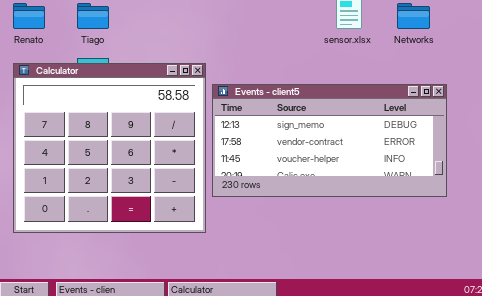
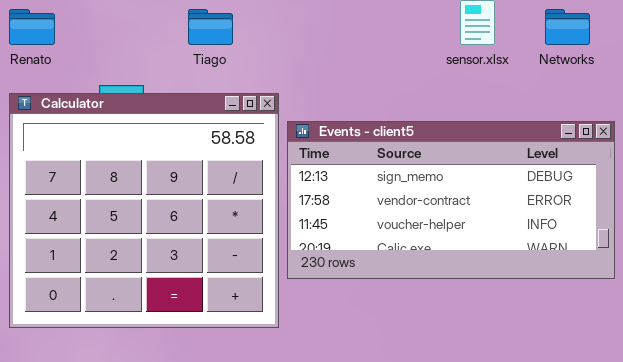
Tiago: [77,3,109,29] -> [188,9,233,45], moved

